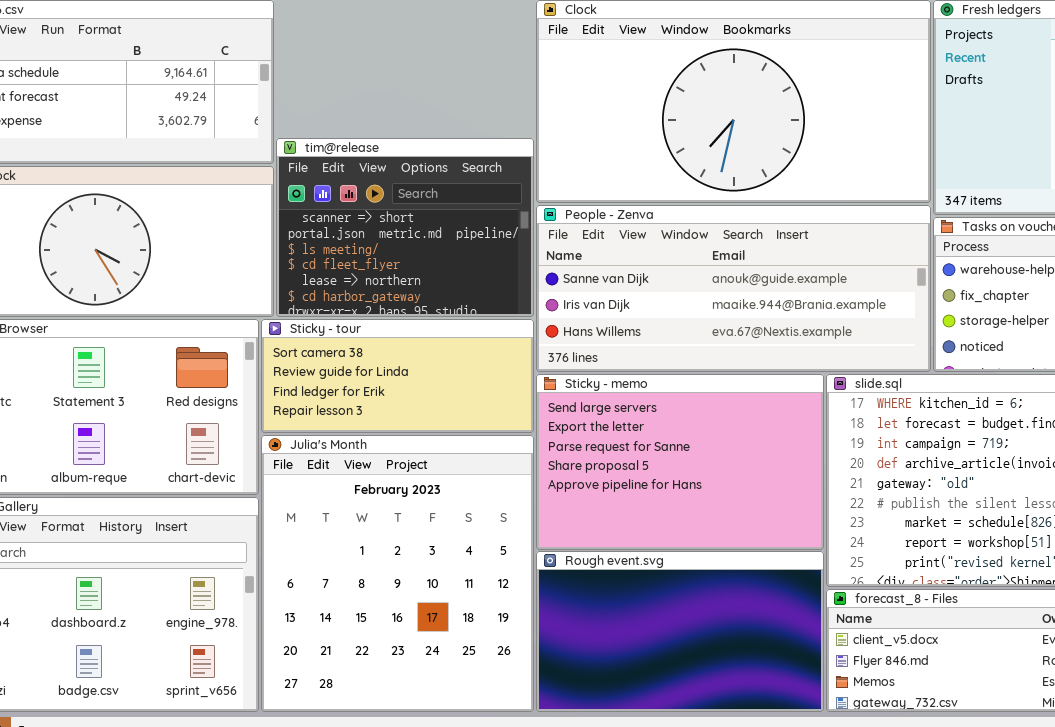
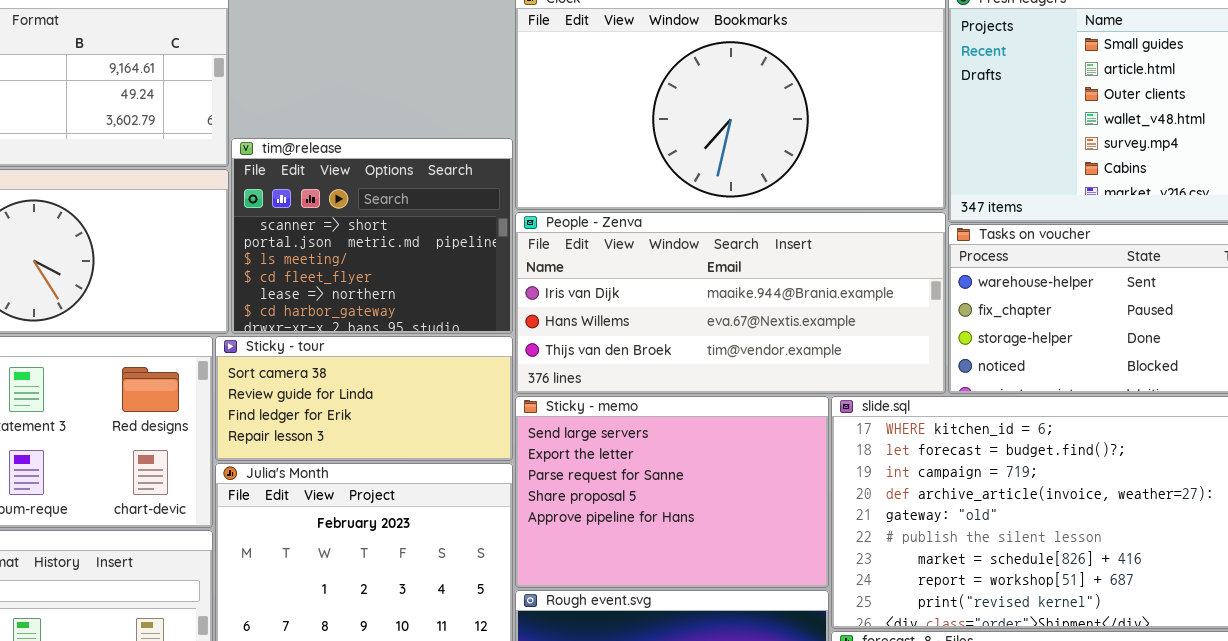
People - Zenva: [536,205,931,372] -> [515,212,946,394], scrolled down 1 row

